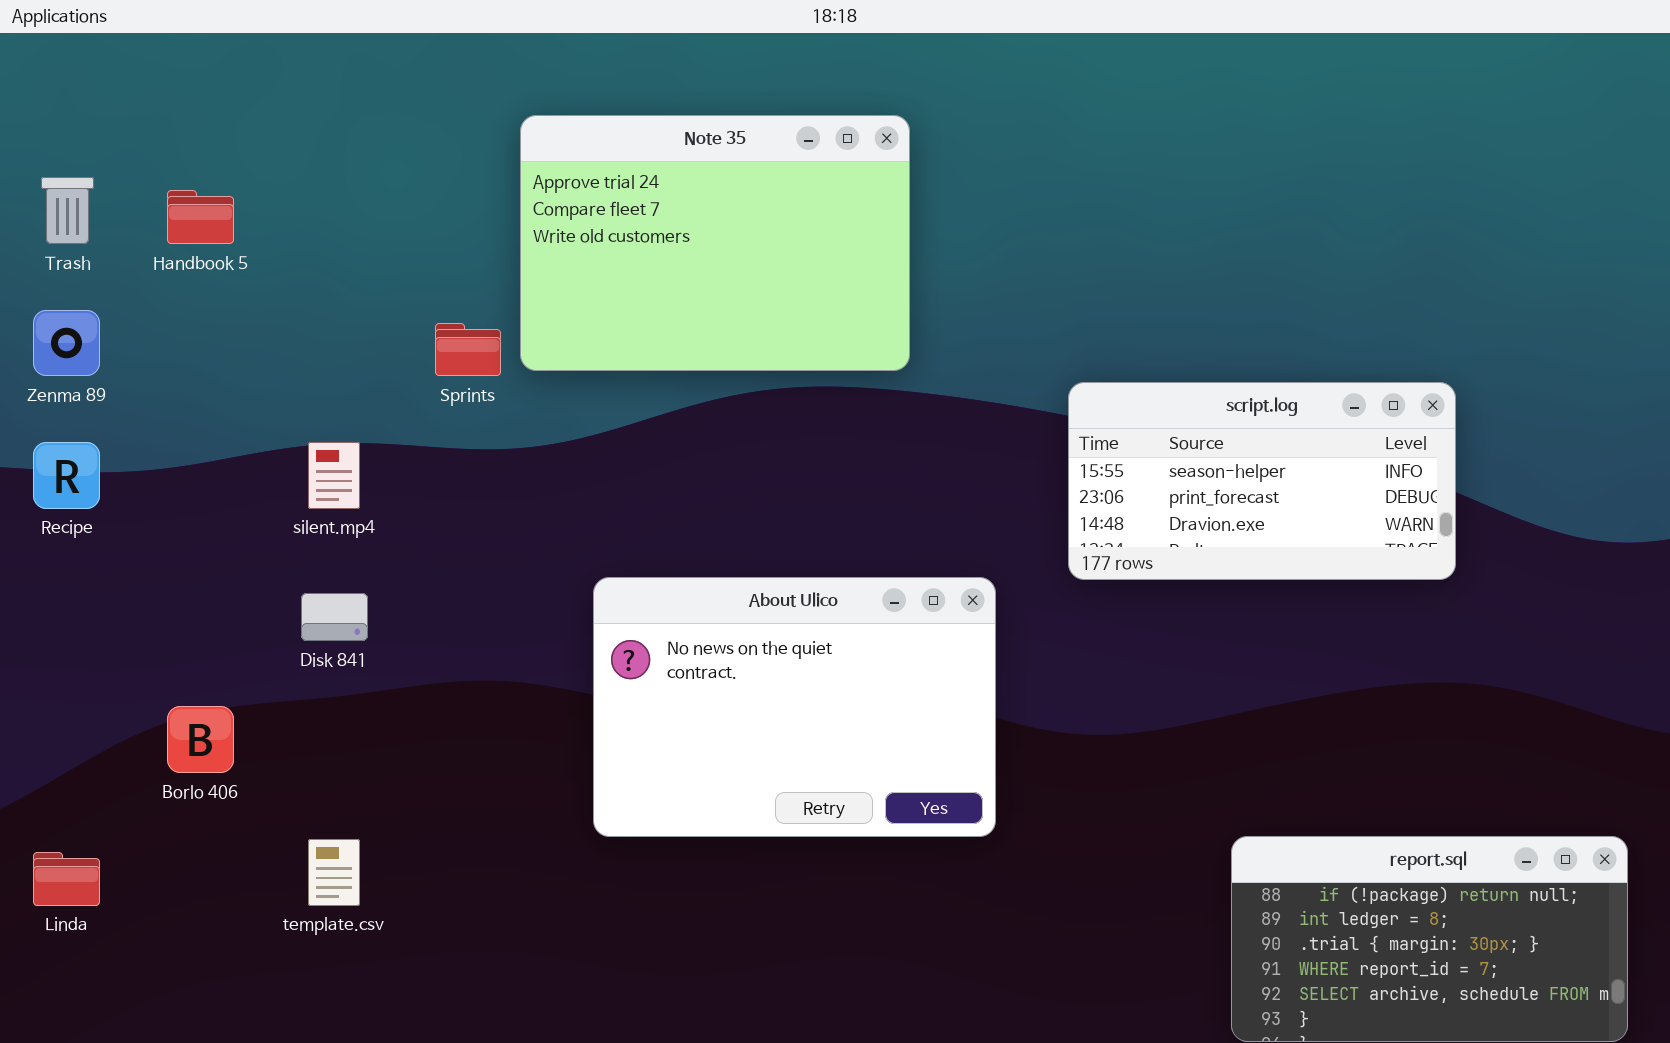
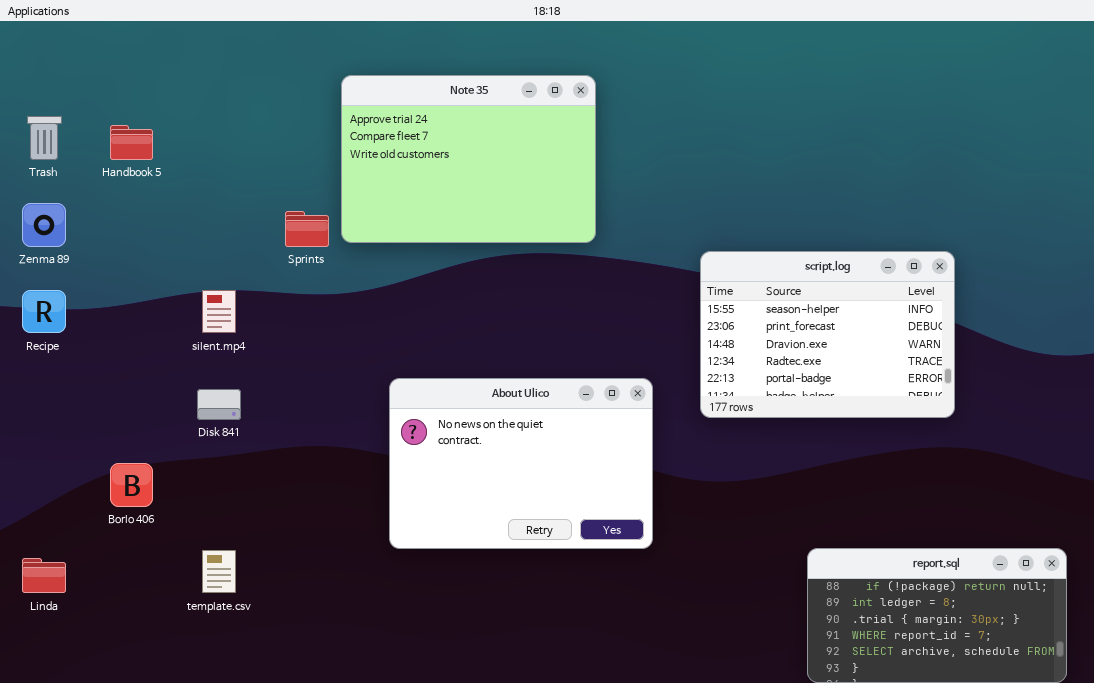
script.log: [1068,382,1456,580] -> [700,251,955,418], resized

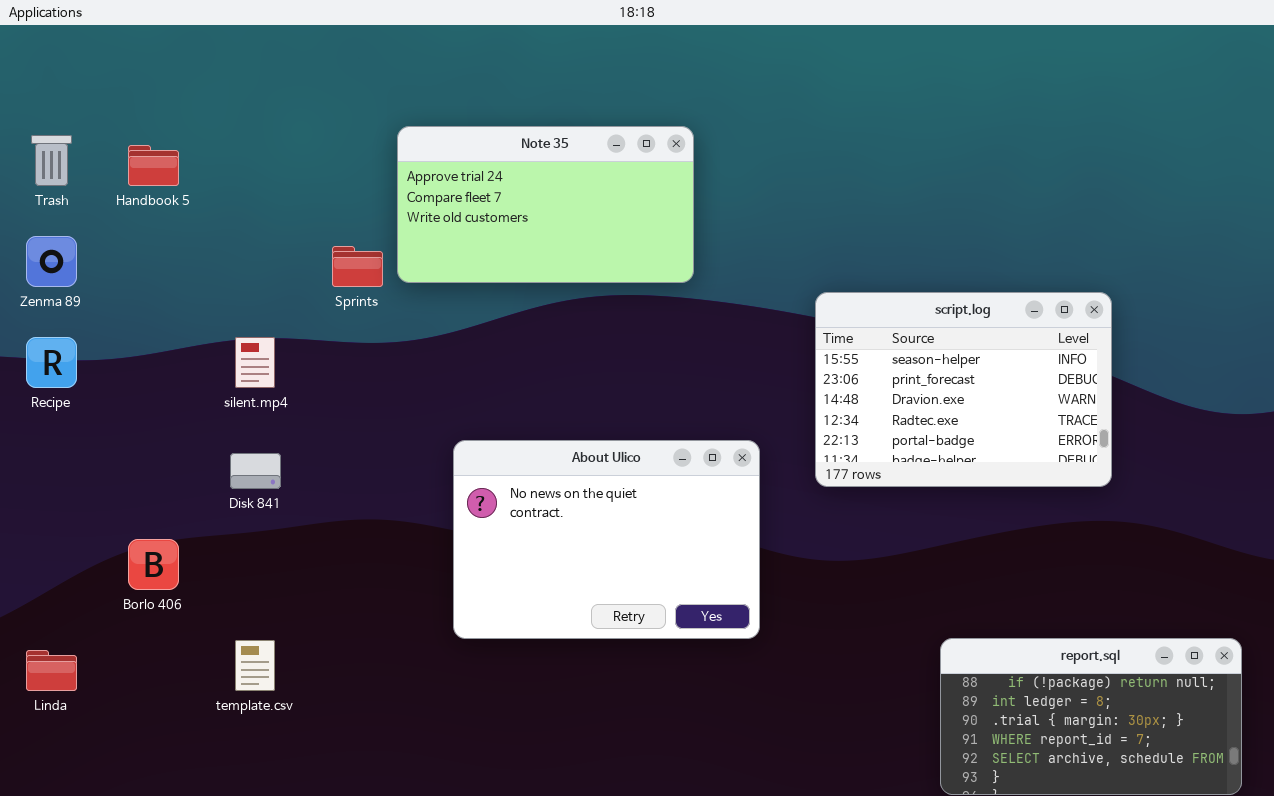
Note 35: [341,75,596,243] -> [397,126,694,283], resized

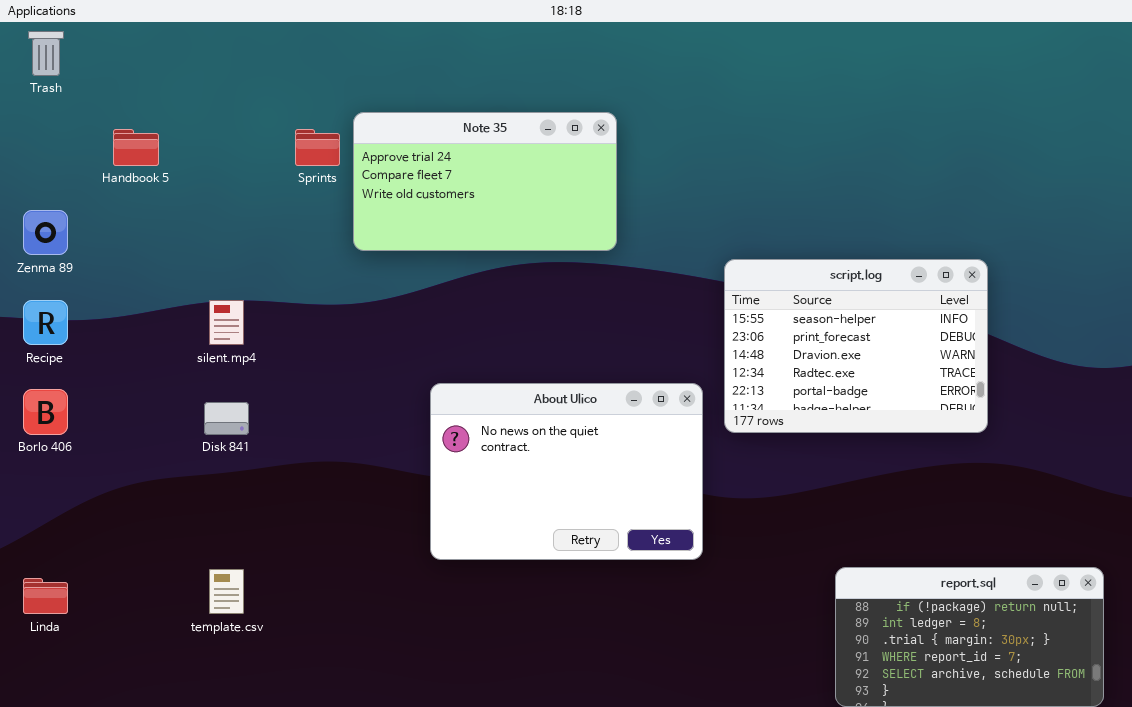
Trash: [31,135,72,186] -> [28,31,64,76], moved
Sprints: [332,246,383,287] -> [295,129,340,166], moved
About Ulico: [453,440,760,639] -> [430,383,703,560], moved
Borlo 406: [128,539,179,590] -> [23,389,68,435], moved

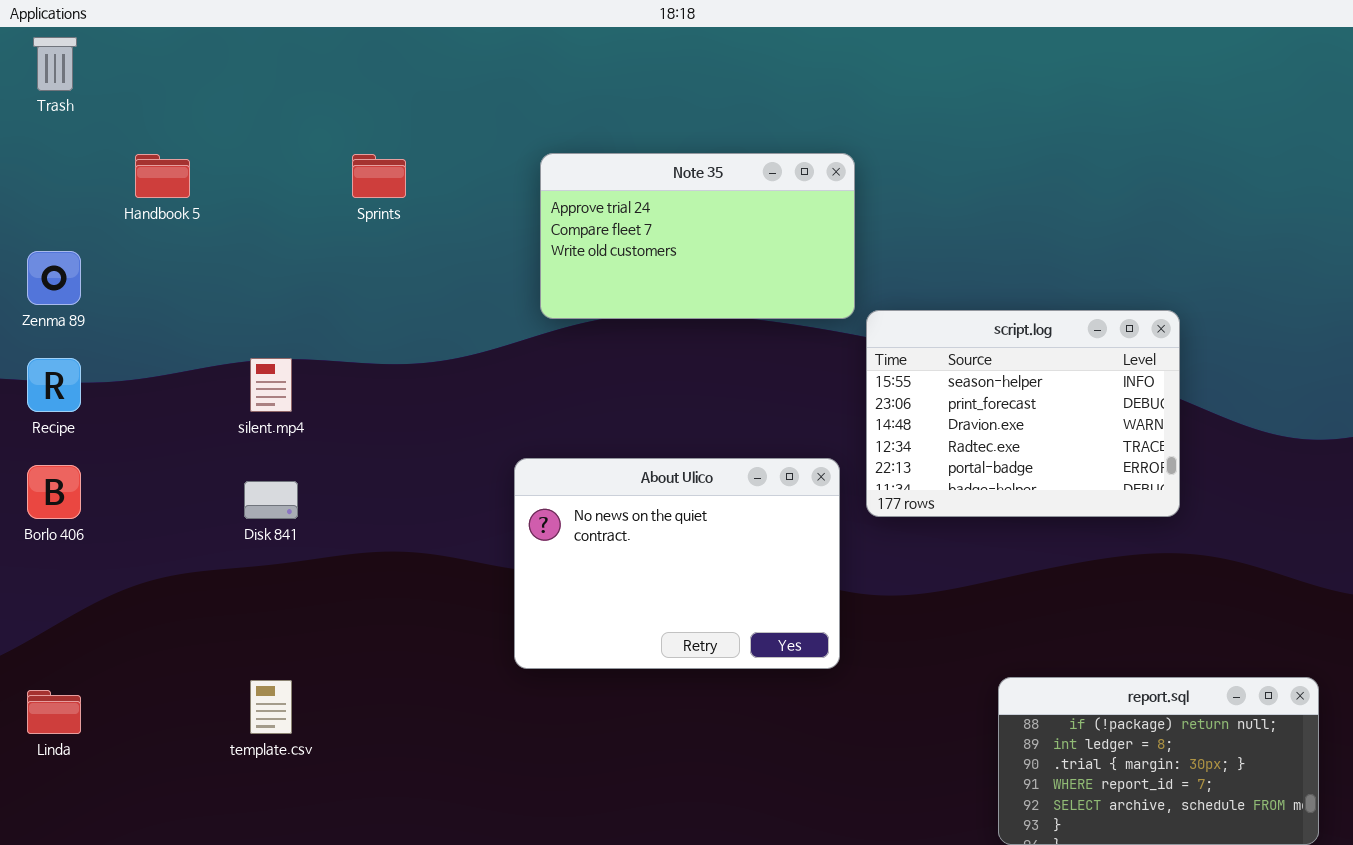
Note 35: [353,112,617,251] -> [540,153,855,319], moved

